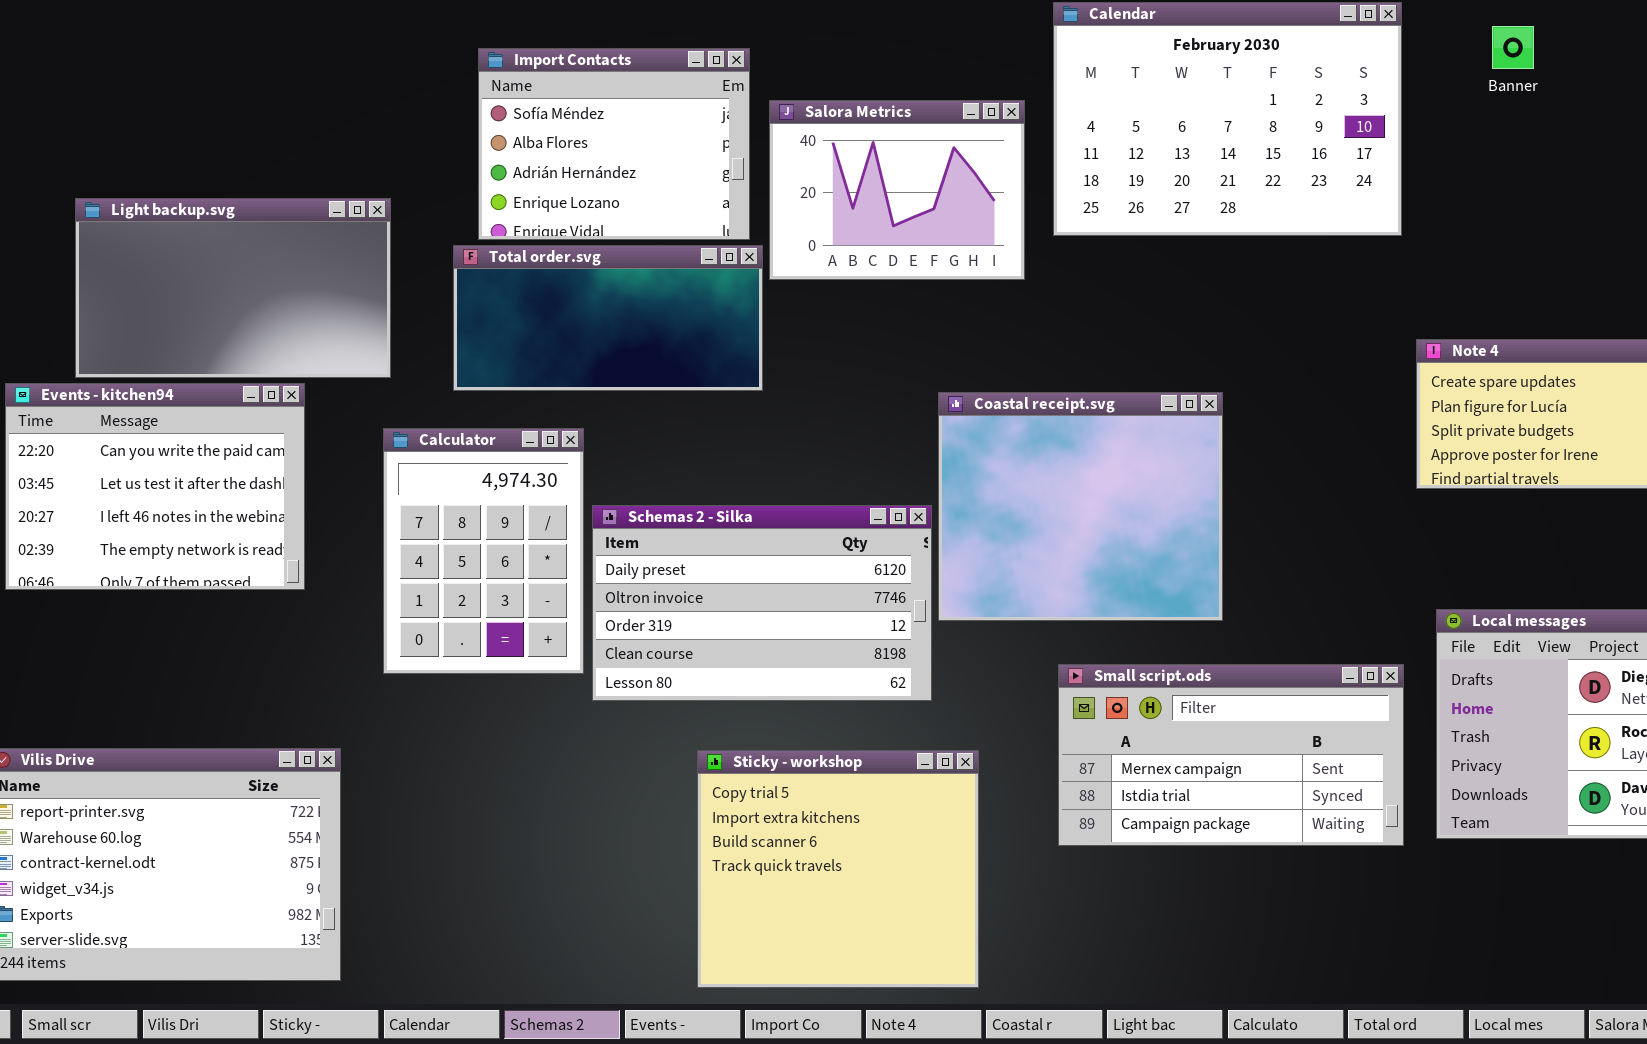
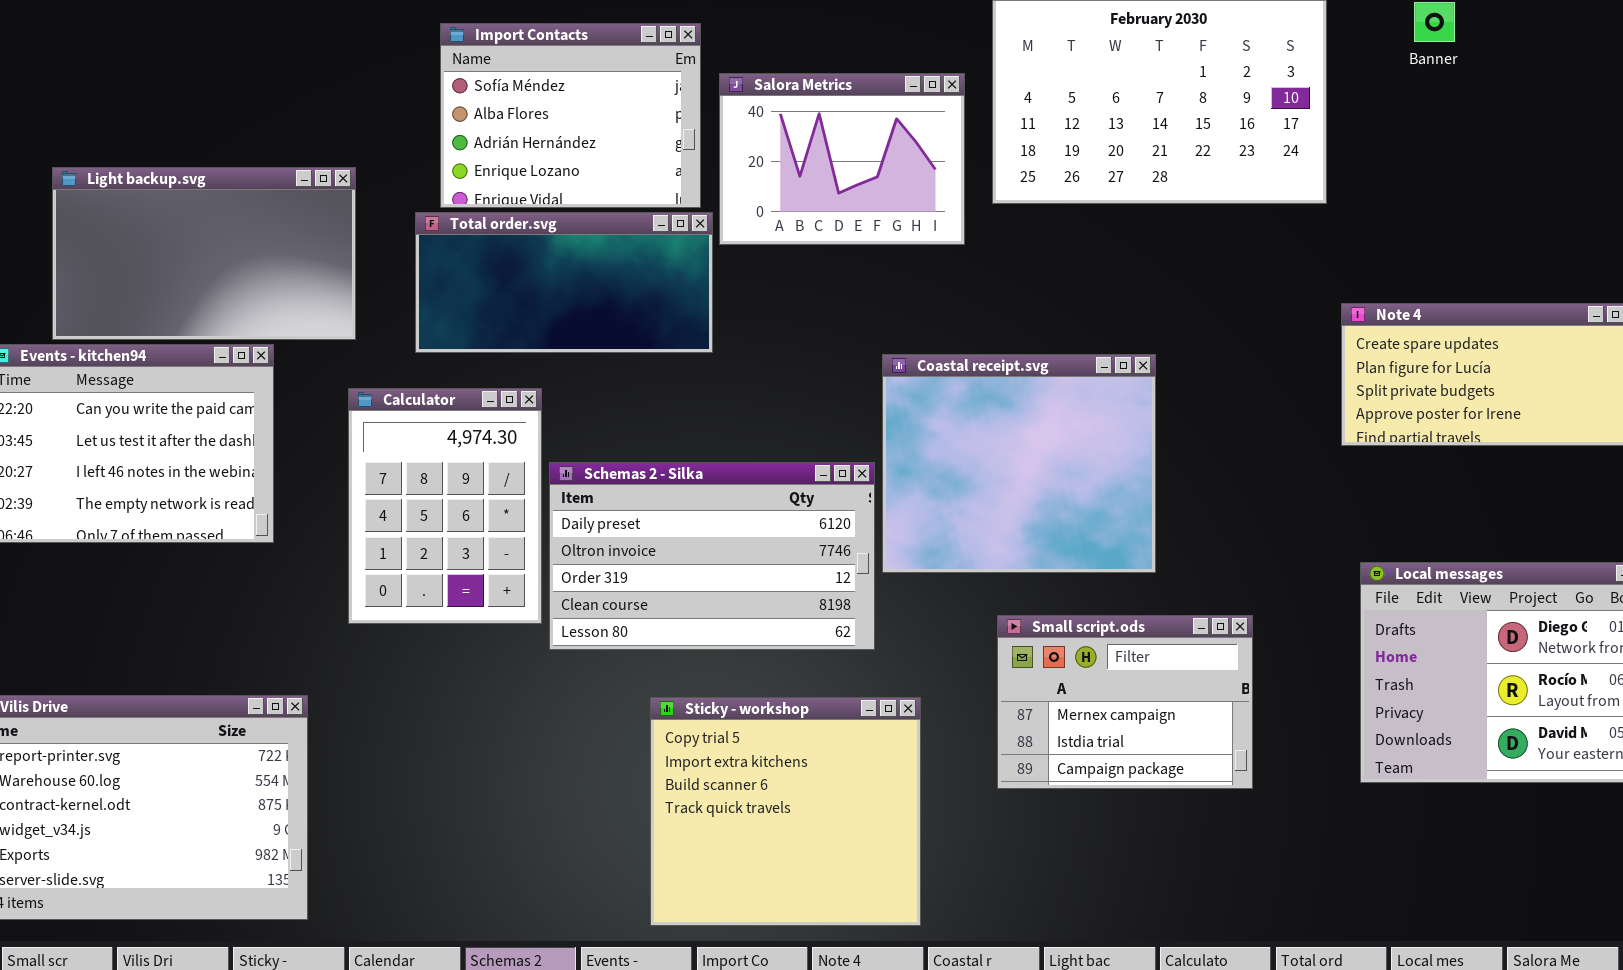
Small script.ods: [1058,664,1404,846] -> [997,615,1253,789], resized

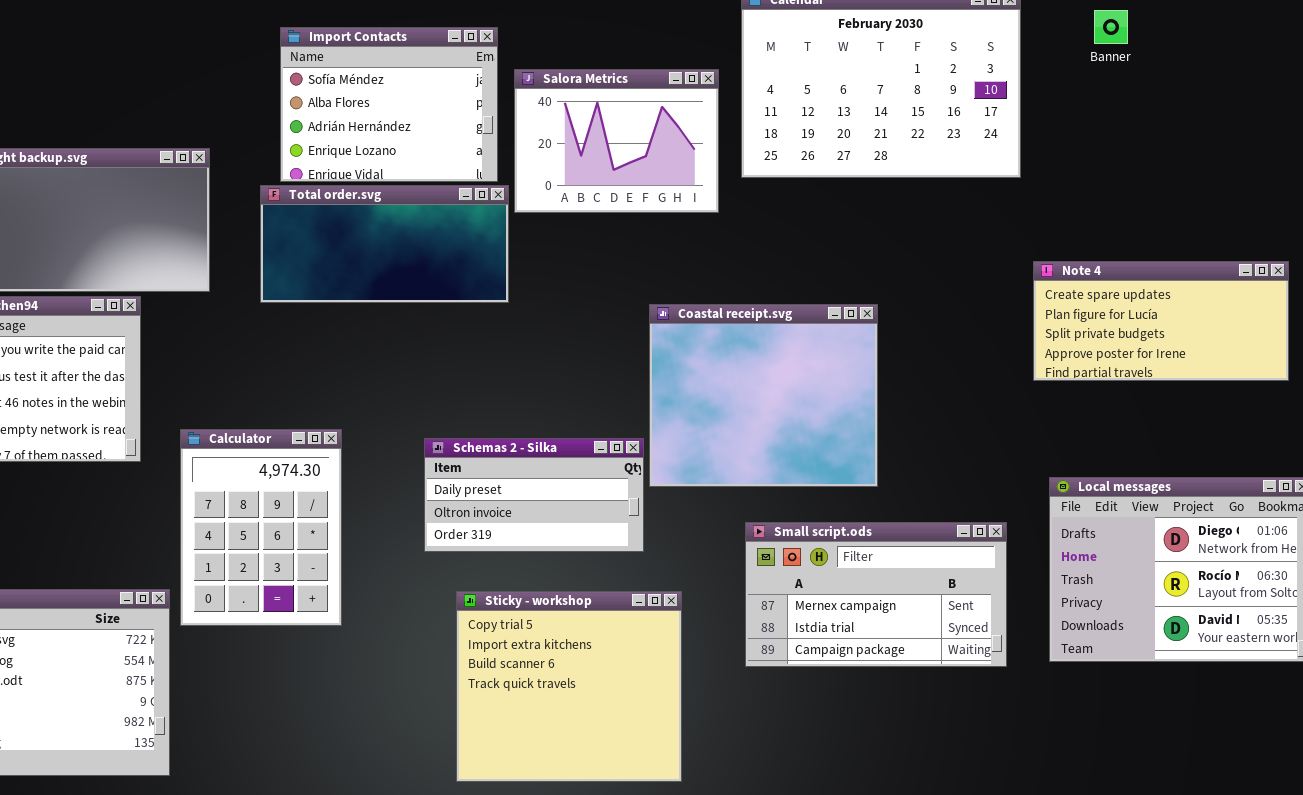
Calculator: [348,388,542,624] -> [180,429,342,626], moved
Schemas 2 - Silka: [549,462,875,650] -> [424,438,644,552], resized
Small script.ods: [997,615,1253,789] -> [745,522,1007,667], resized

